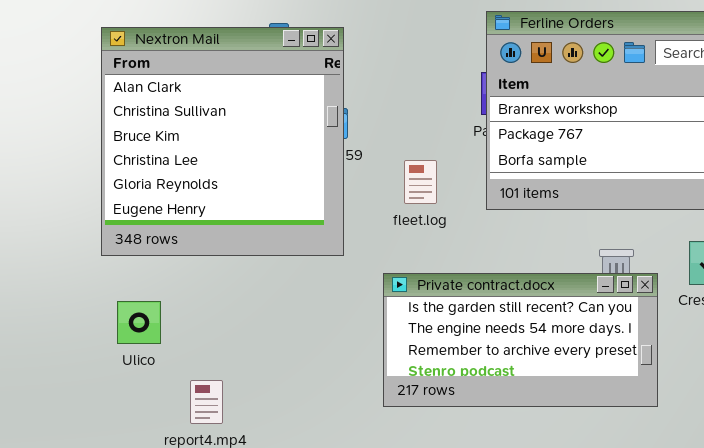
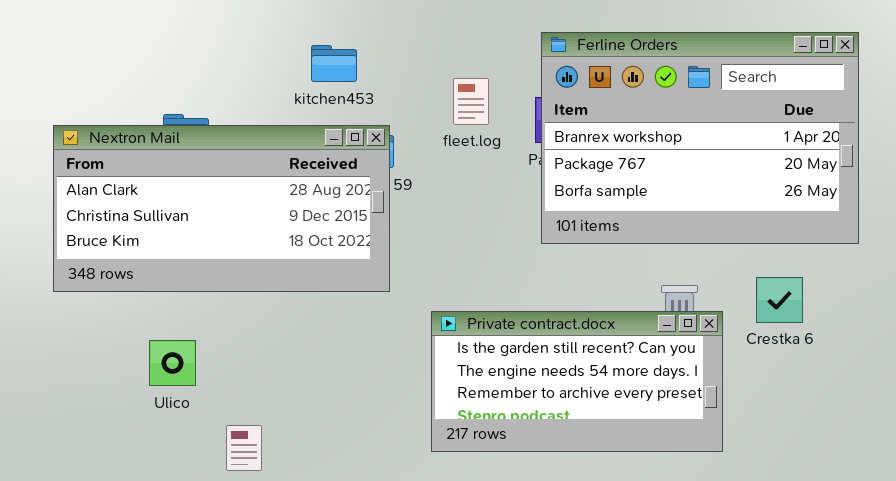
Nextron Mail: [101,27,344,256] -> [53,125,390,292], resized
fleet.log: [404,160,437,204] -> [453,78,489,125], moved

